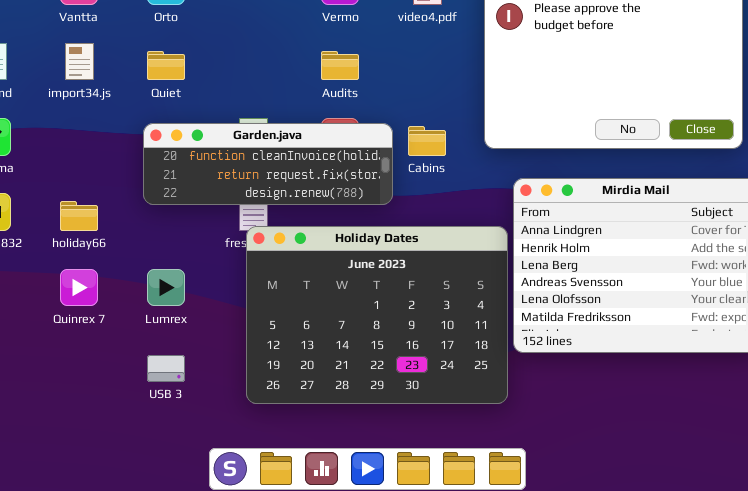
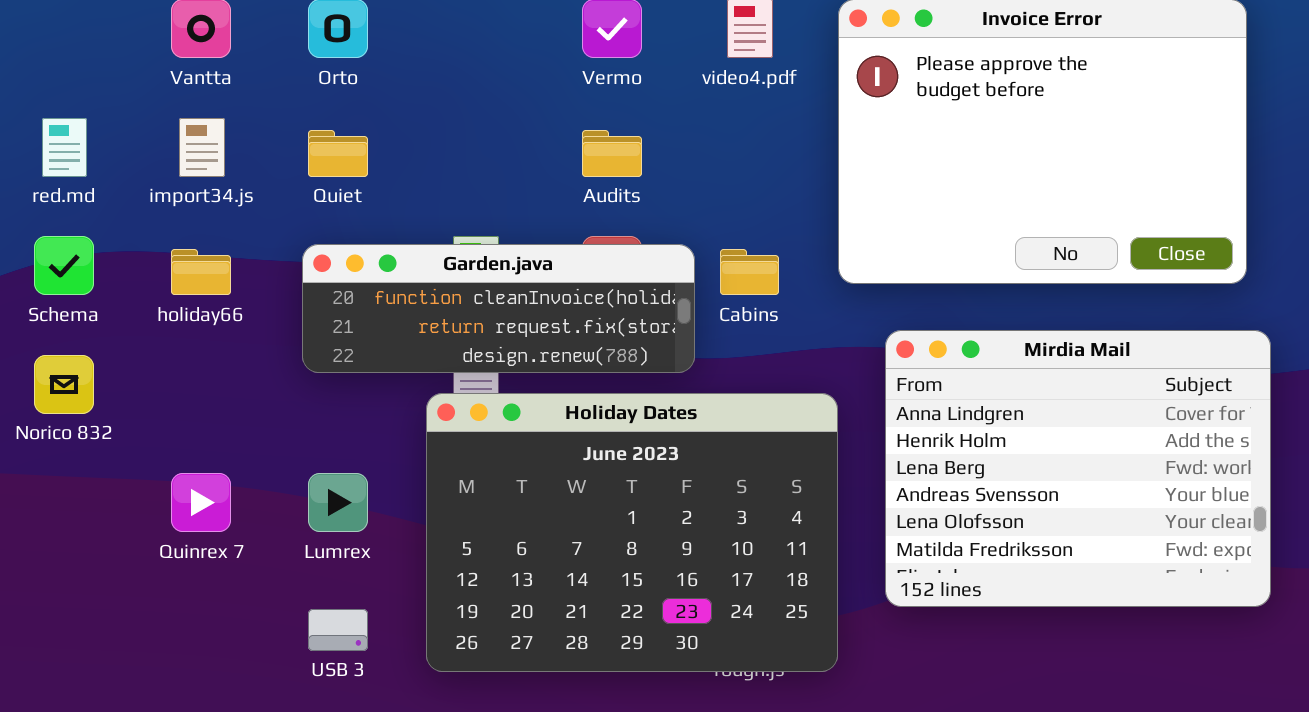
holiday66: [60,201,98,231] -> [171,249,231,295], moved
Holiday Dates: [246,226,508,404] -> [426,393,838,672], moved

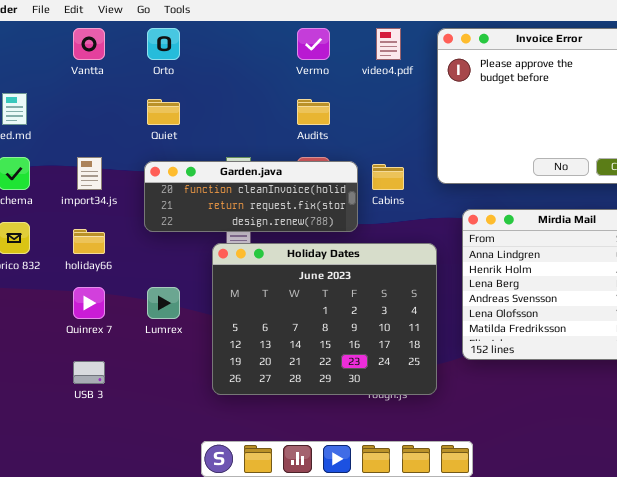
import34.js: [179,118,225,177] -> [77,157,102,190], moved
holiday66: [171,249,231,295] -> [73,229,105,254], moved
USB 3: [308,609,368,651] -> [73,361,105,384], moved

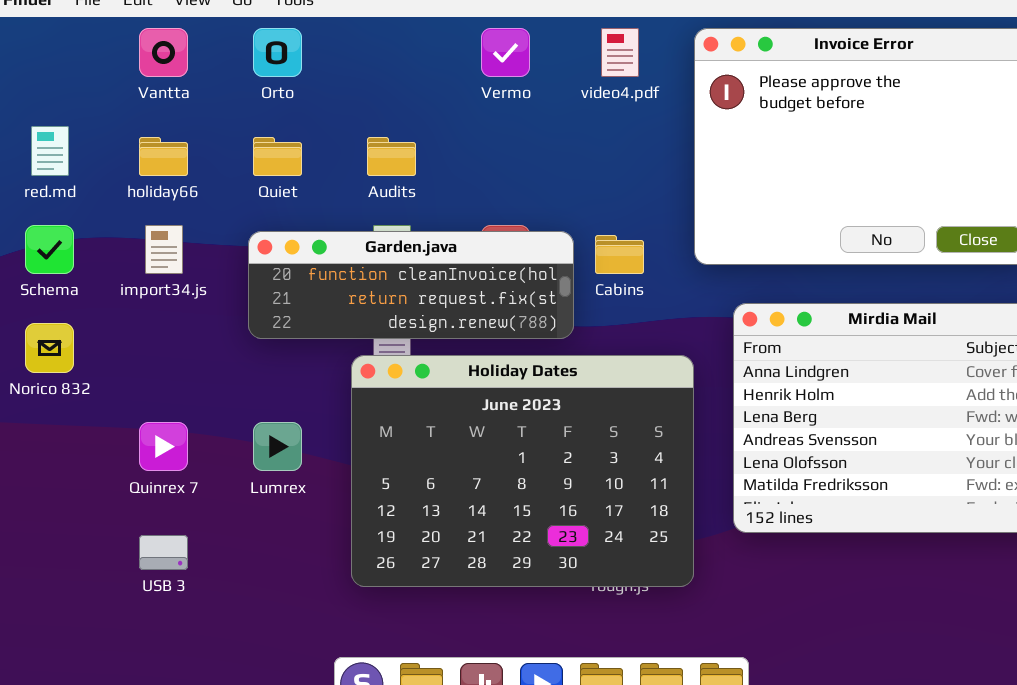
Audits: [297,99,330,125] -> [367,137,416,176], moved
holiday66: [73,229,105,254] -> [139,137,188,176], moved

